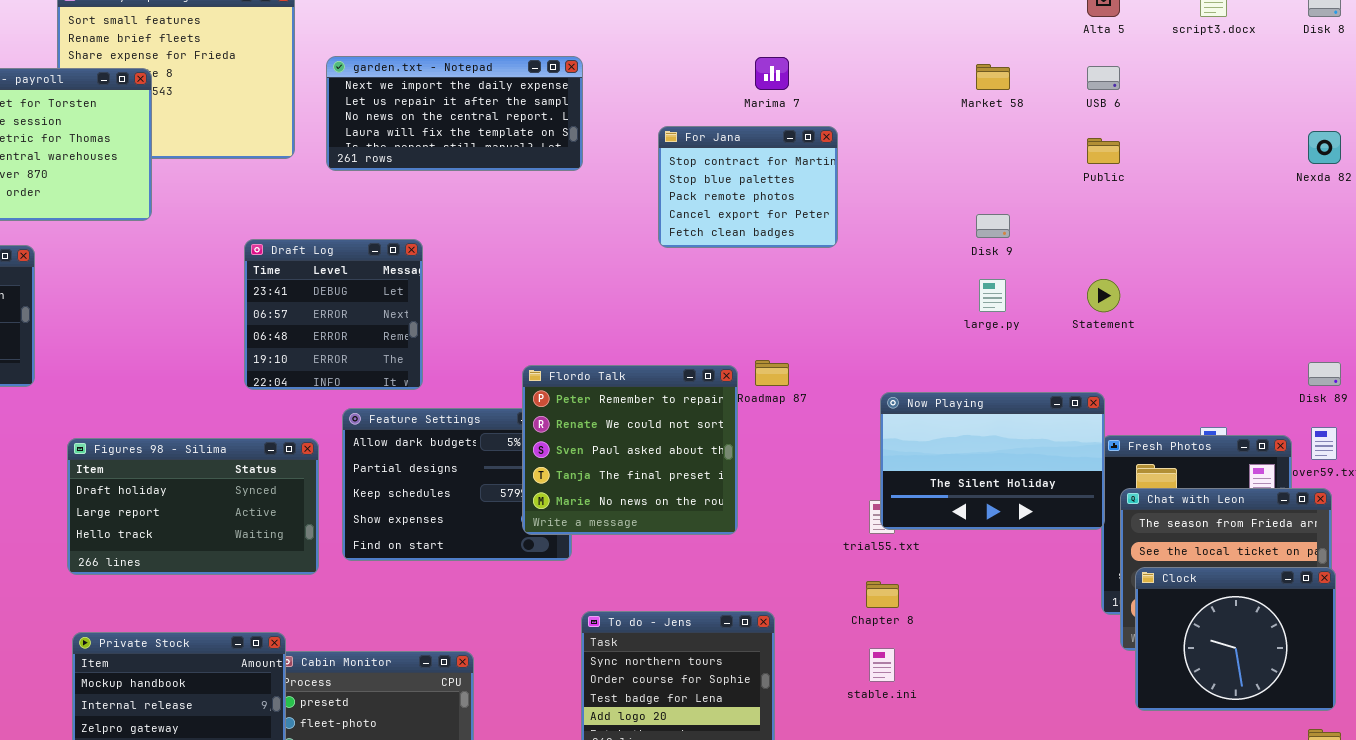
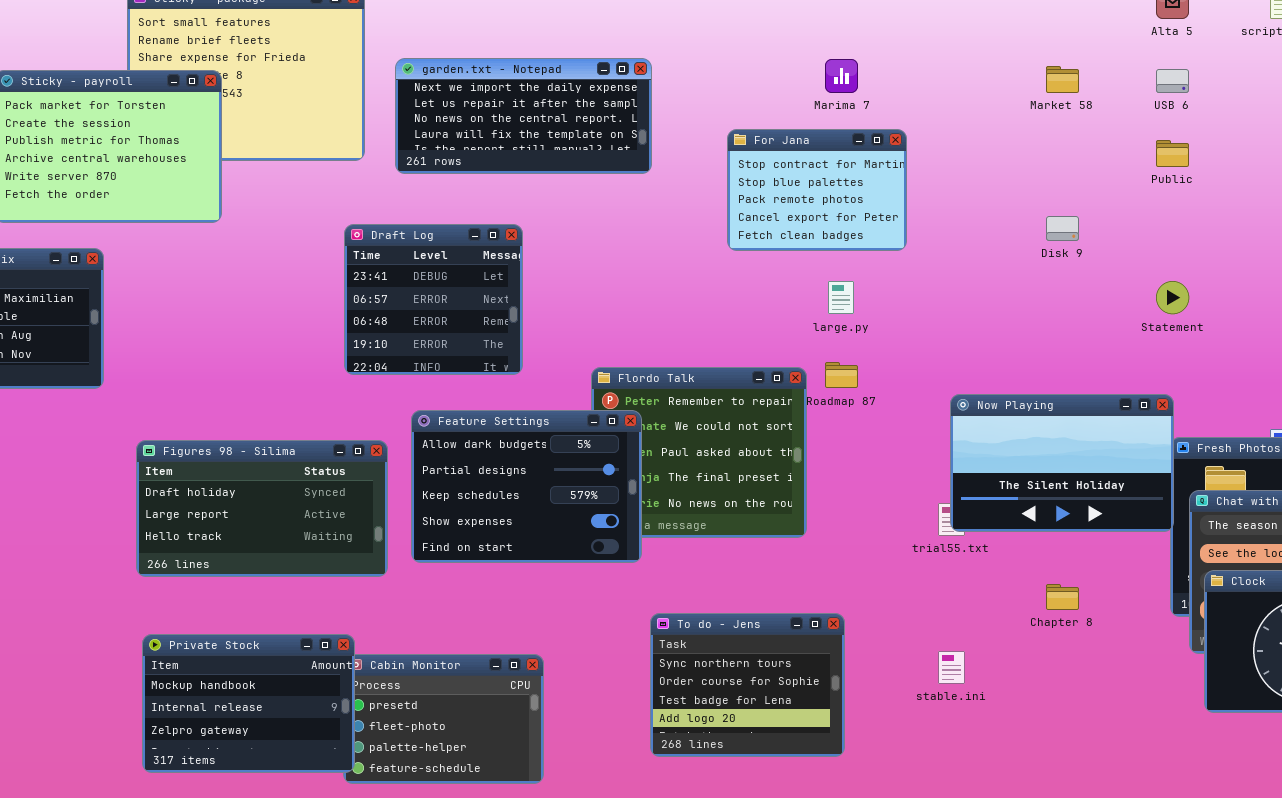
Draft Log: [244,239,423,390] -> [344,224,523,375], moved
large.py: [979,279,1006,312] -> [828,281,854,314], moved
Feature Settings: [342,408,572,561] -> [411,410,642,563], raised
Chapter 8: [866,581,899,608] -> [1046,584,1079,610], moved

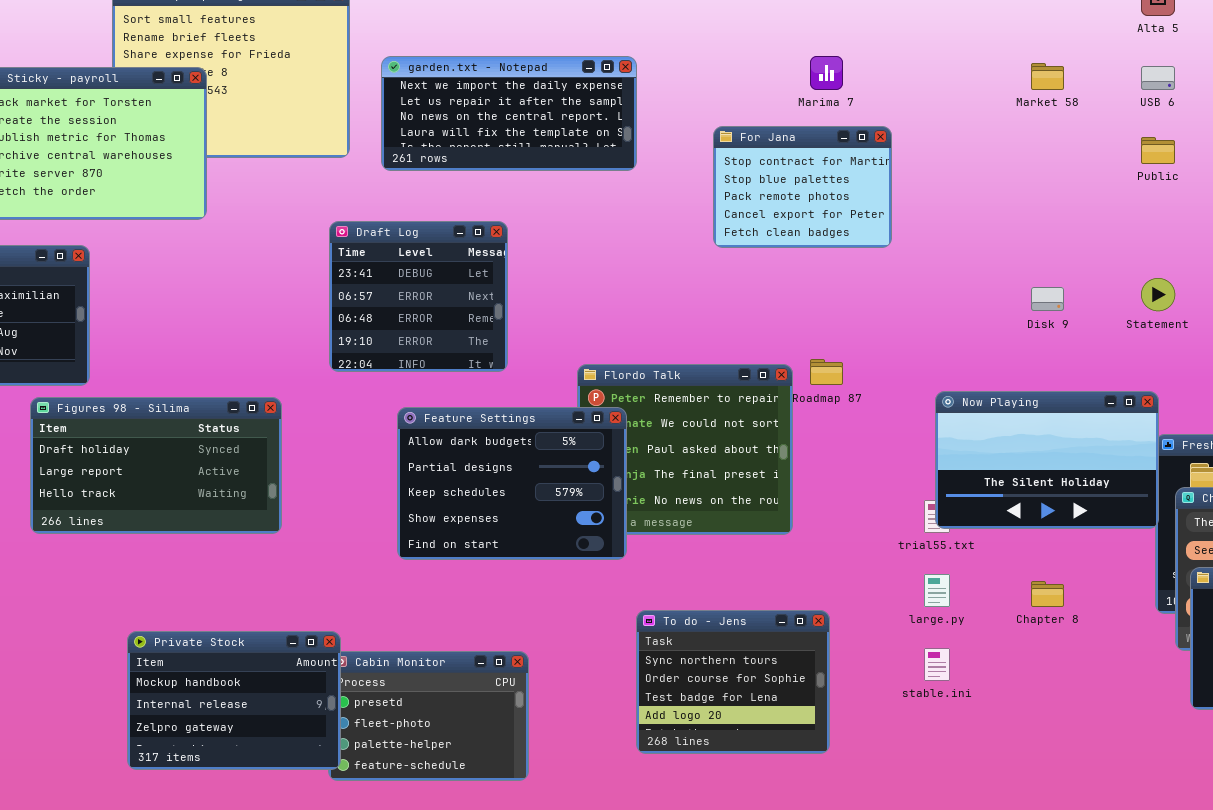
Disk 9: [1046,216,1079,241] -> [1031,287,1064,311], moved
large.py: [828,281,854,314] -> [924,574,950,607], moved
Figures 98 - Silima: [136,440,388,577] -> [30,397,282,534], moved

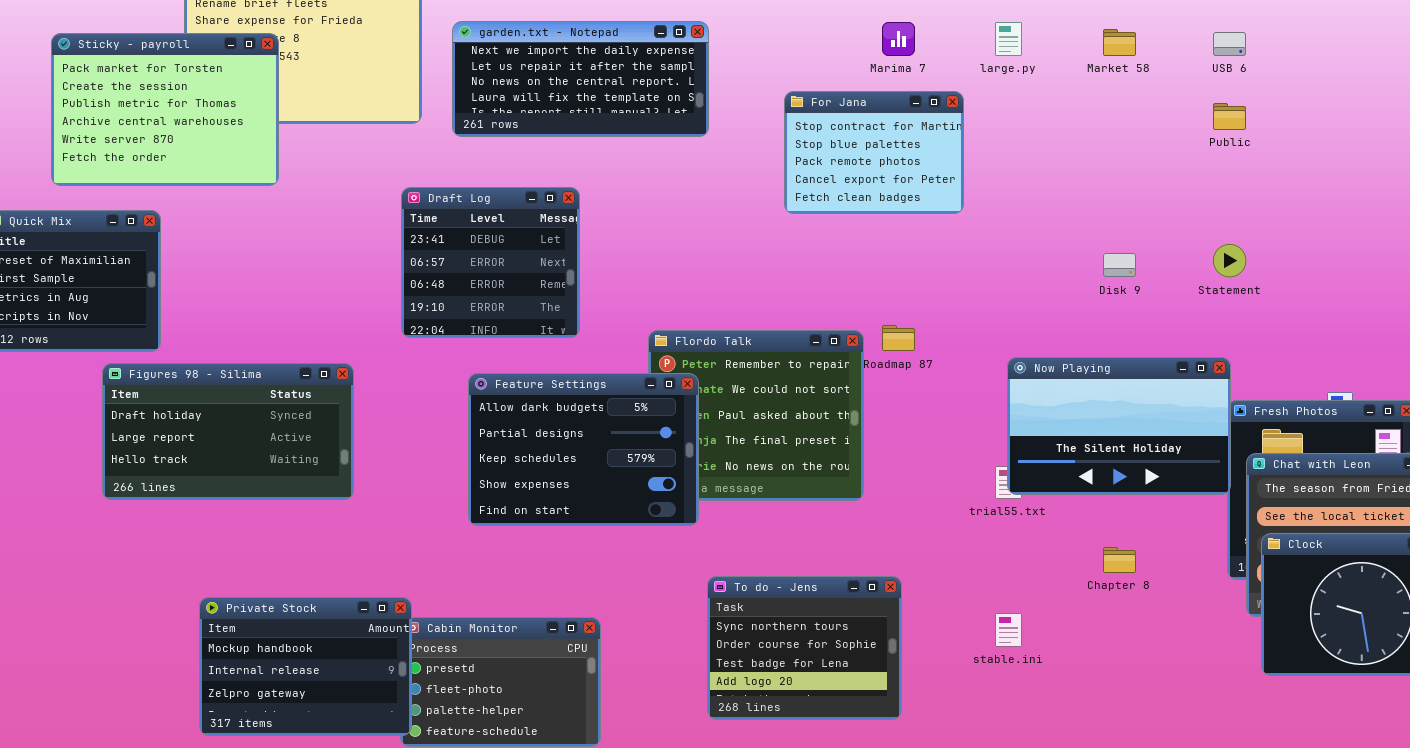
large.py: [924,574,950,607] -> [995,22,1022,56], moved

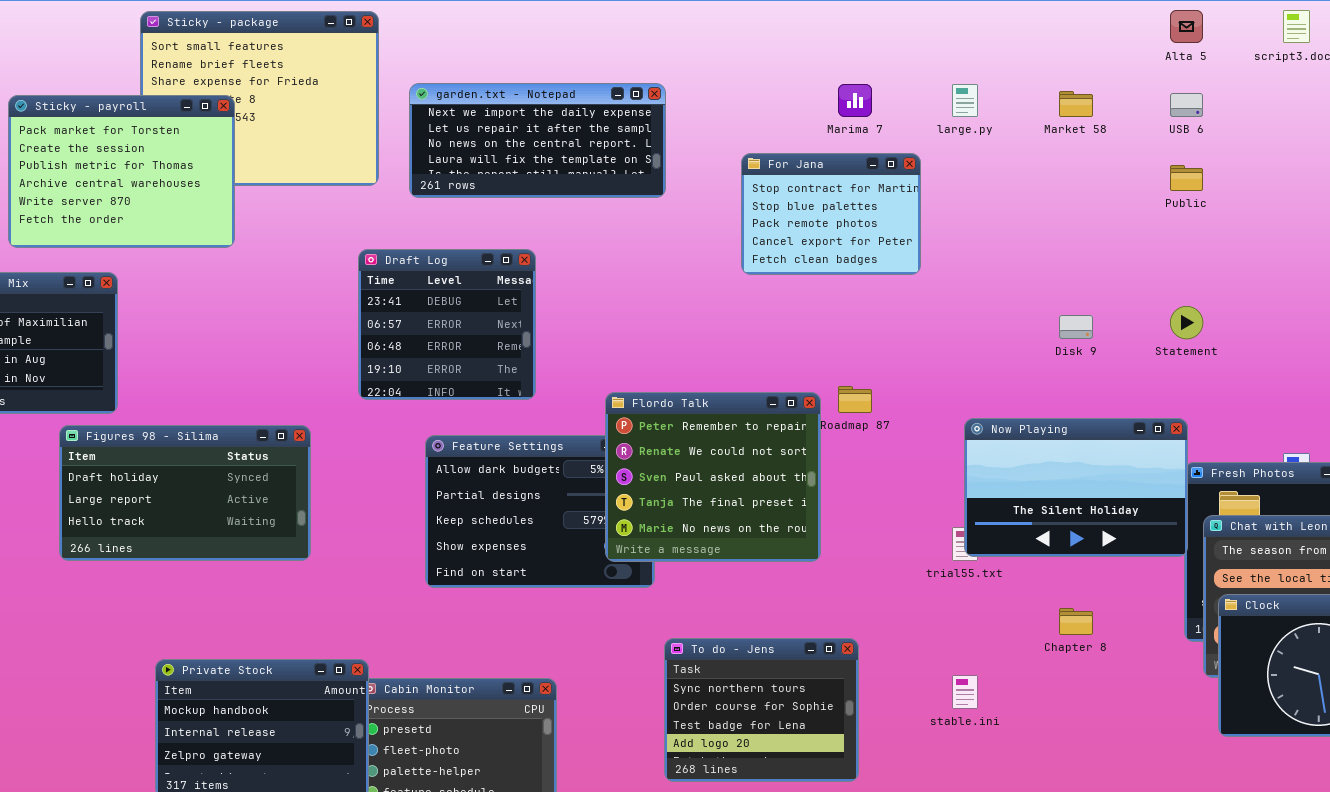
Flordo Talk: [648,330,864,501] -> [605,392,821,562], raised

